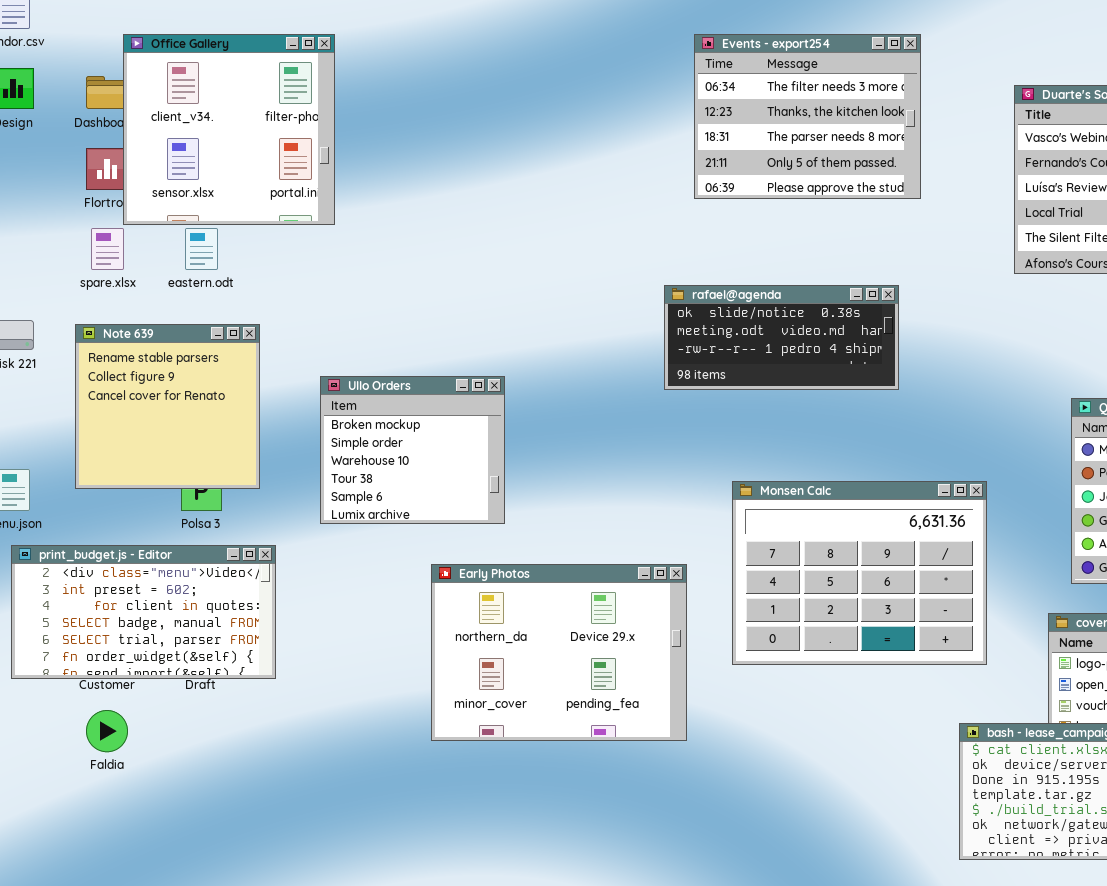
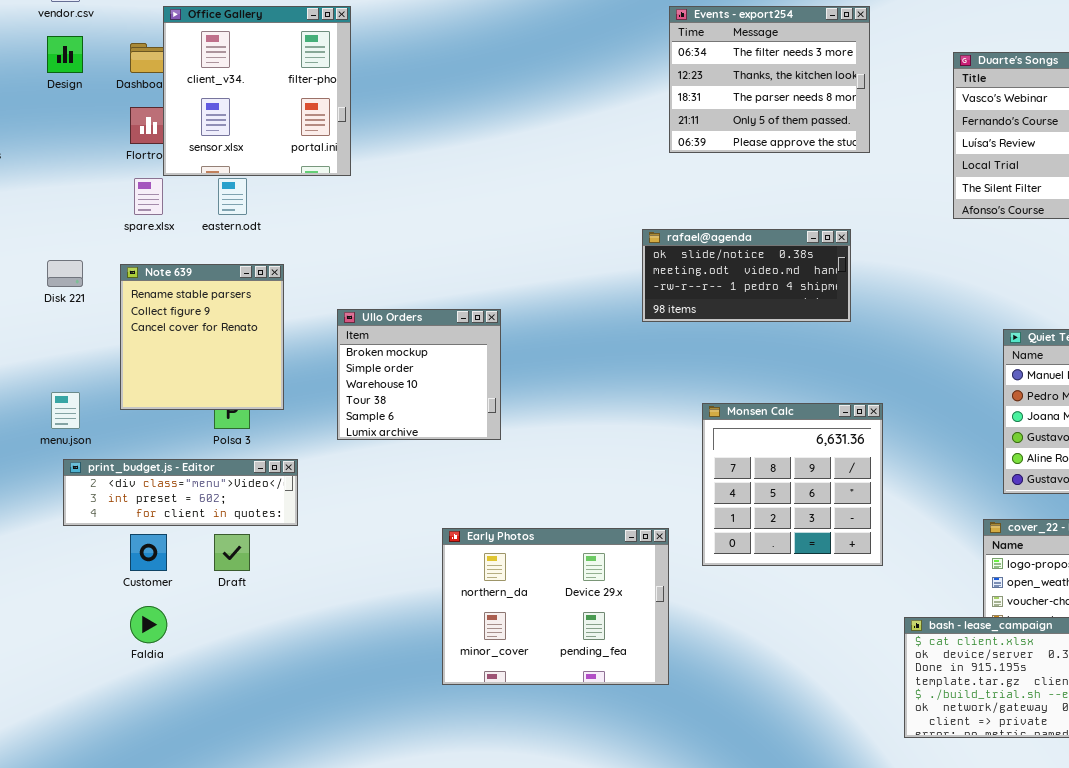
Monsen Calc: [732,481,987,665] -> [702,403,883,566], resized
print_budget.js - Editor: [11,545,276,679] -> [63,459,298,526], resized
Early Photos: [431,564,687,741] -> [442,528,669,685], moved

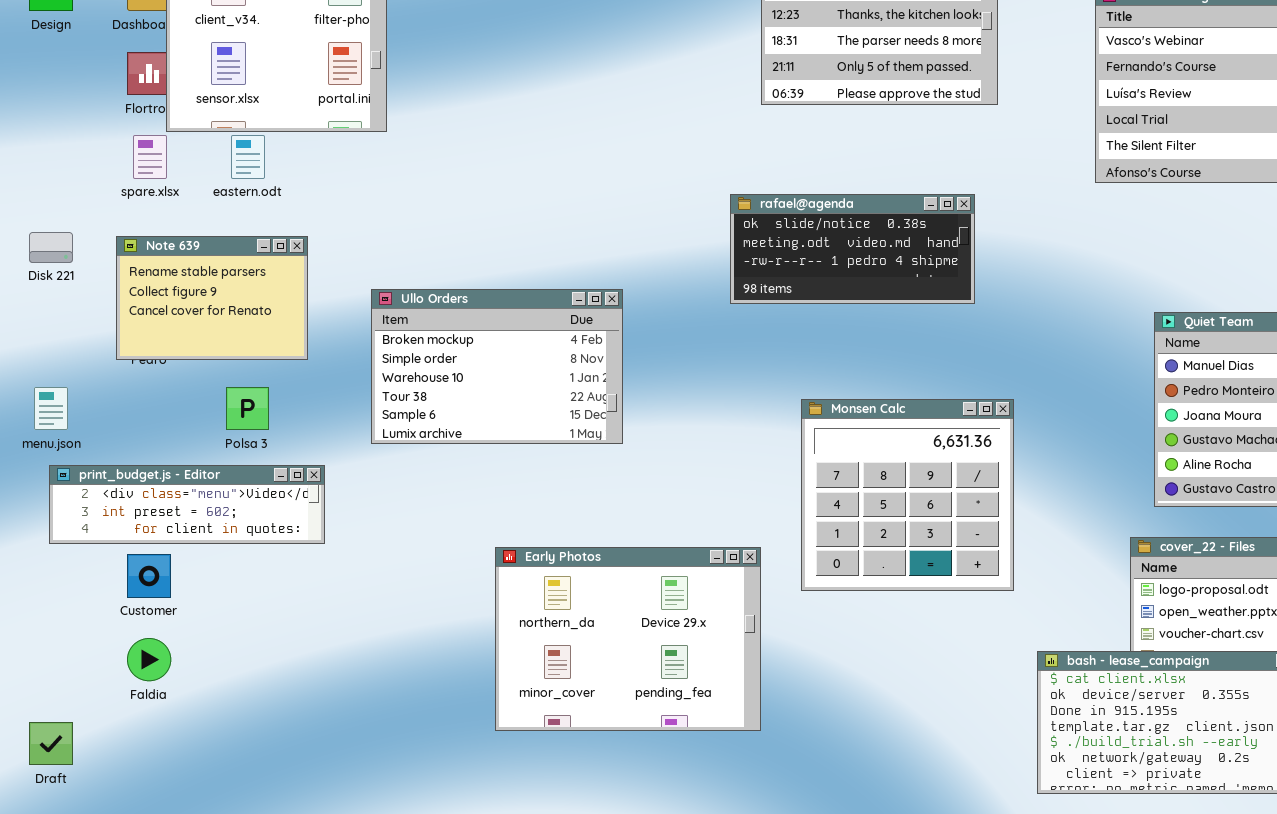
Note 639: [120,264,284,410] -> [116,236,308,360], resized
Ullo Orders: [337,309,501,440] -> [371,289,623,444], resized
Draft: [214,534,250,571] -> [29,722,73,765], moved

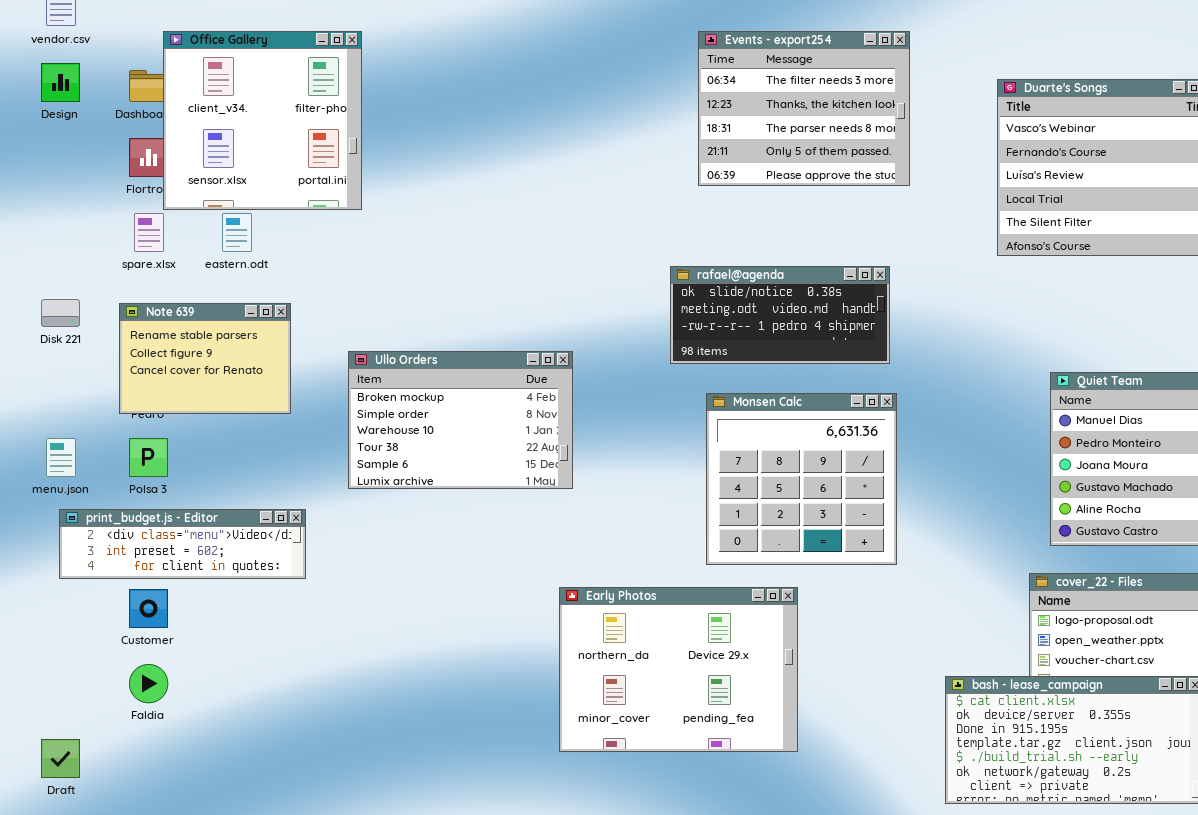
Polsa 3: [226,387,269,430] -> [129,438,168,477], moved
Monsen Calc: [801,399,1014,591] -> [706,393,897,565], moved
Early Photos: [495,547,761,731] -> [559,587,798,752], moved

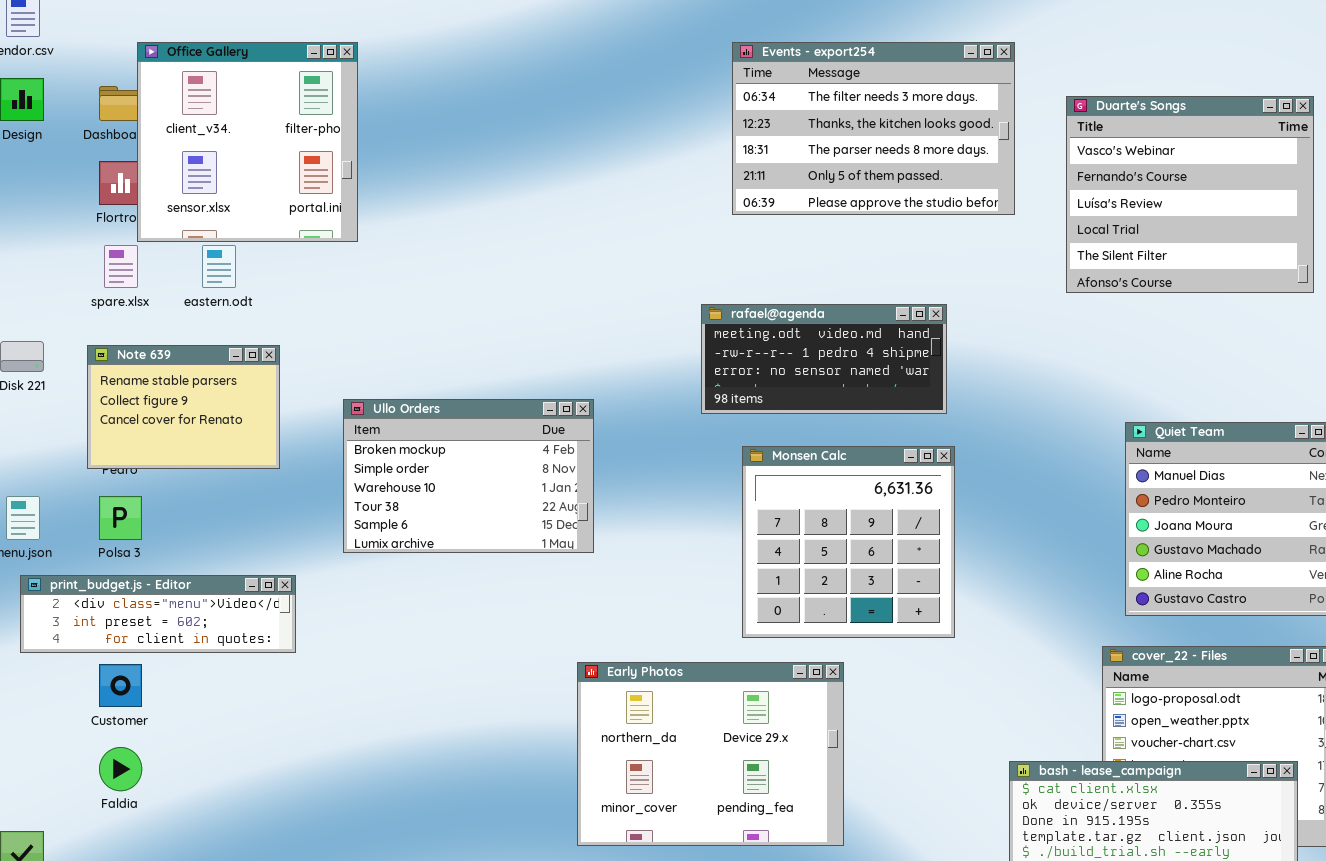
Events - export254: [698,31,910,186] -> [732,42,1015,215], resized
rafael@agenda: [670,266,890,364] -> [701,304,947,414], scrolled down 1 row

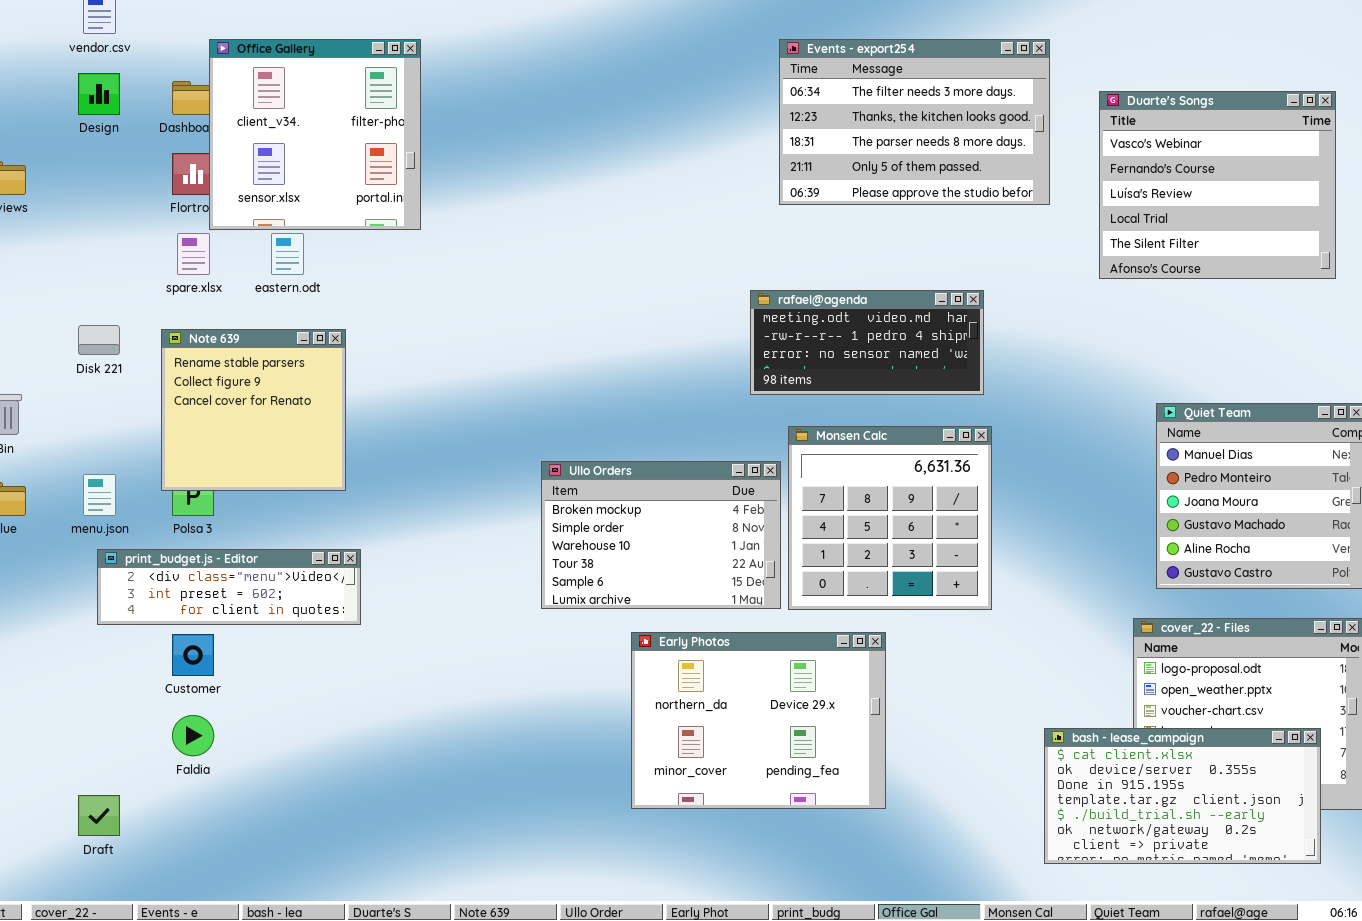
Note 639: [87,345,280,469] -> [161,329,346,491], resized
Ullo Orders: [343,399,594,553] -> [541,461,781,609], moved

